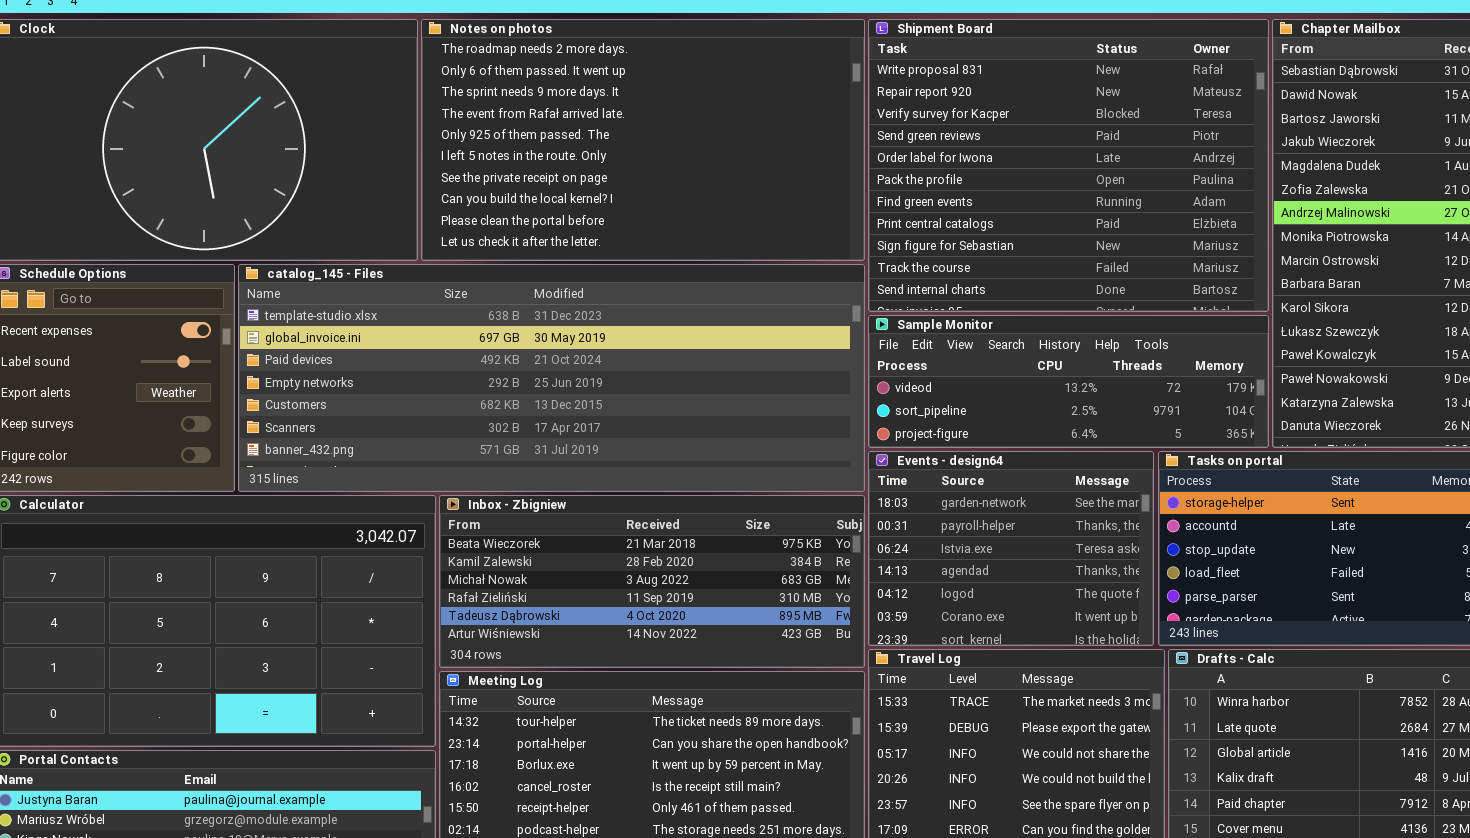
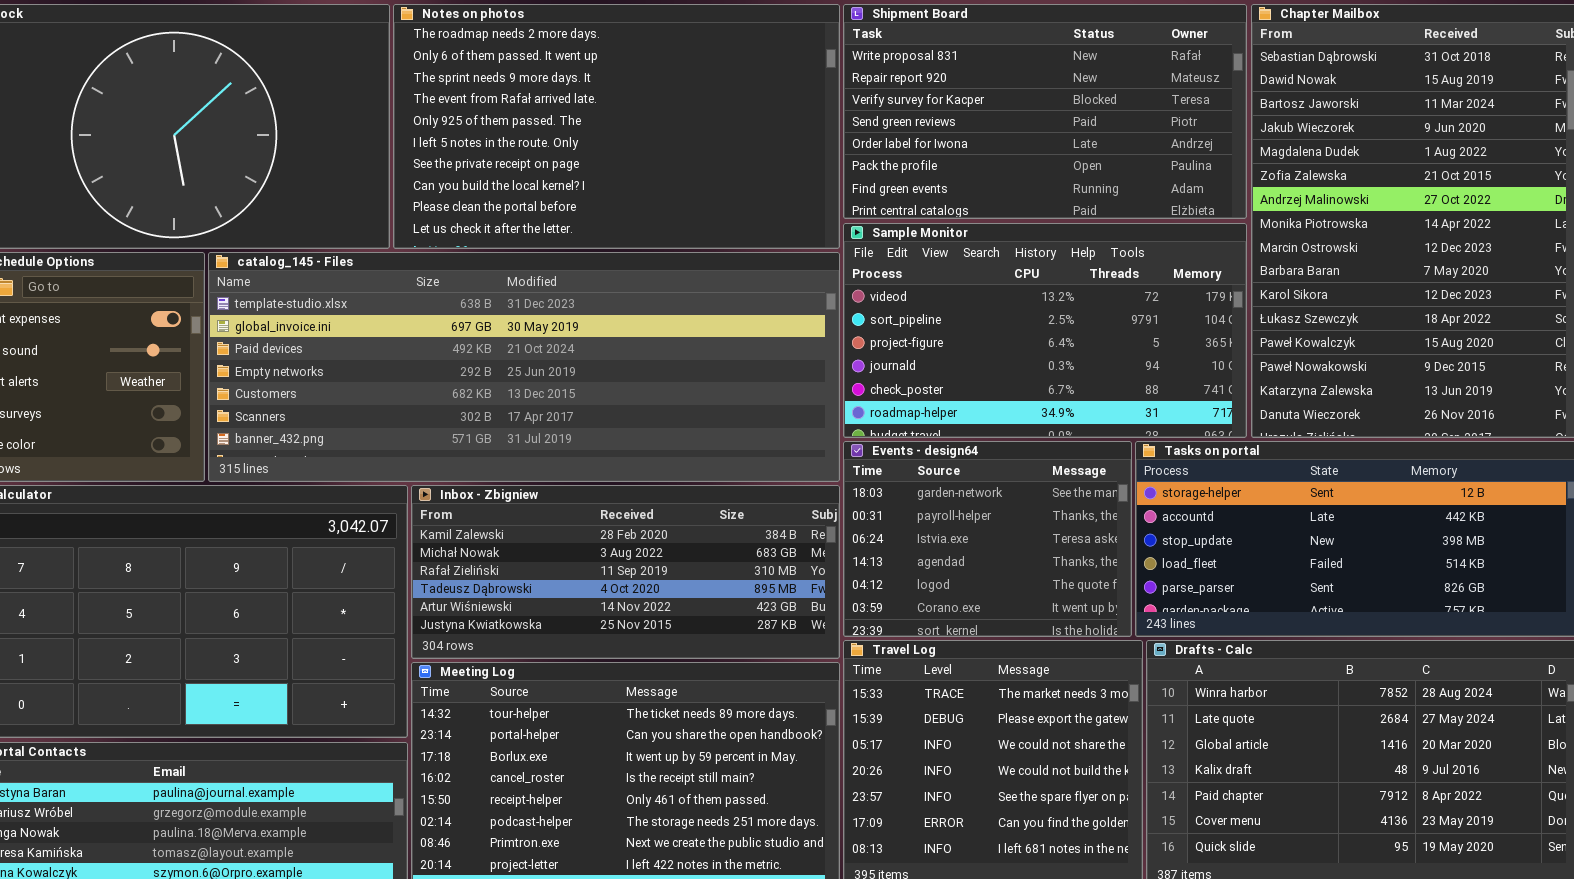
Shipment Board: [868,19,1269,312] -> [843,4,1247,219], resized
Sample Monitor: [868,315,1269,448] -> [843,223,1247,438], resized
Inbox - Zbigniew: [439,495,865,668] -> [411,485,840,659], scrolled down 1 row

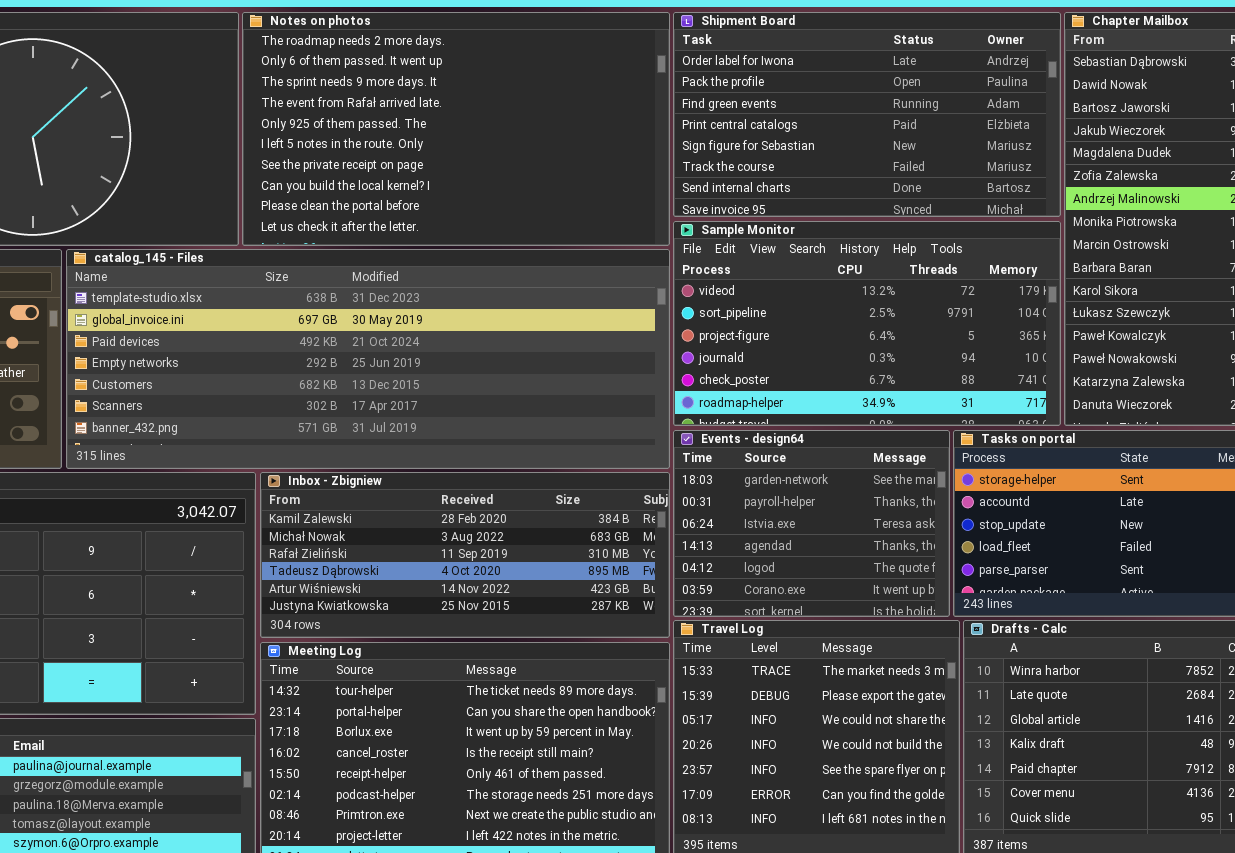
Shipment Board: [843,4,1247,219] -> [673,12,1061,217], scrolled down 4 rows

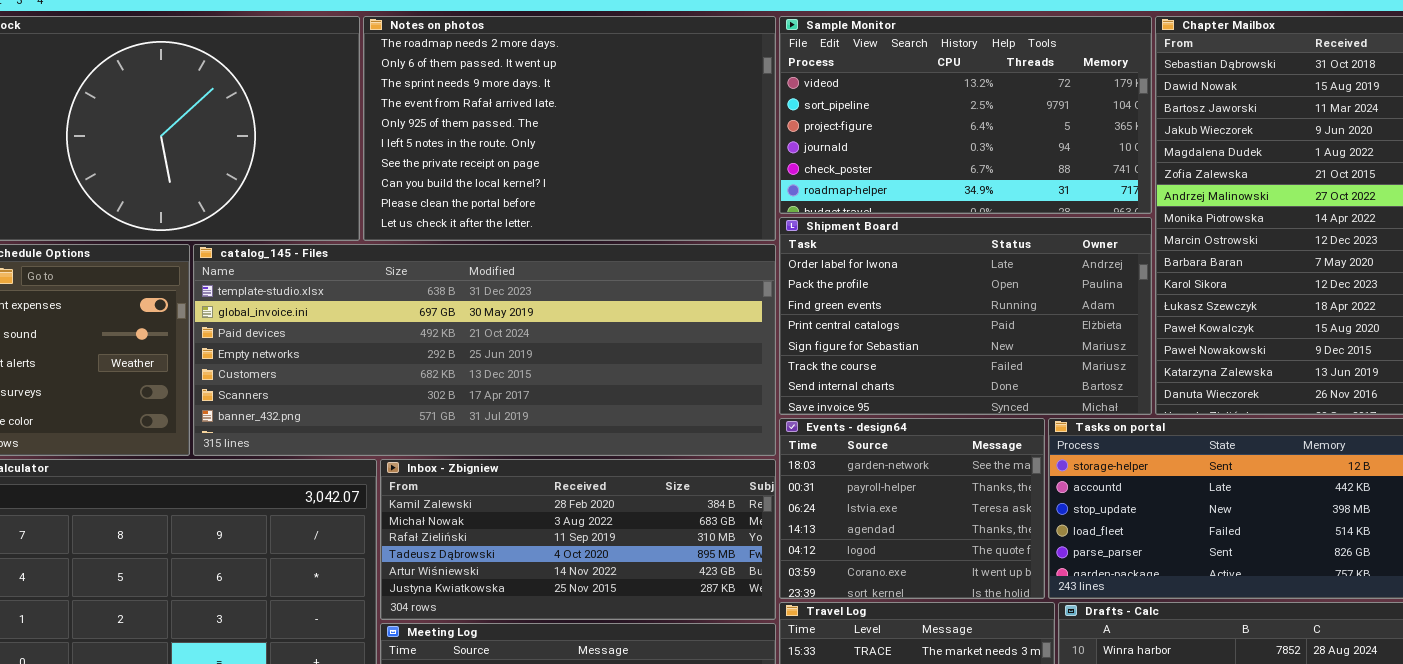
Shipment Board: [673,12,1061,217] -> [779,217,1152,415], moved
Sample Monitor: [673,221,1061,426] -> [779,16,1152,214], moved

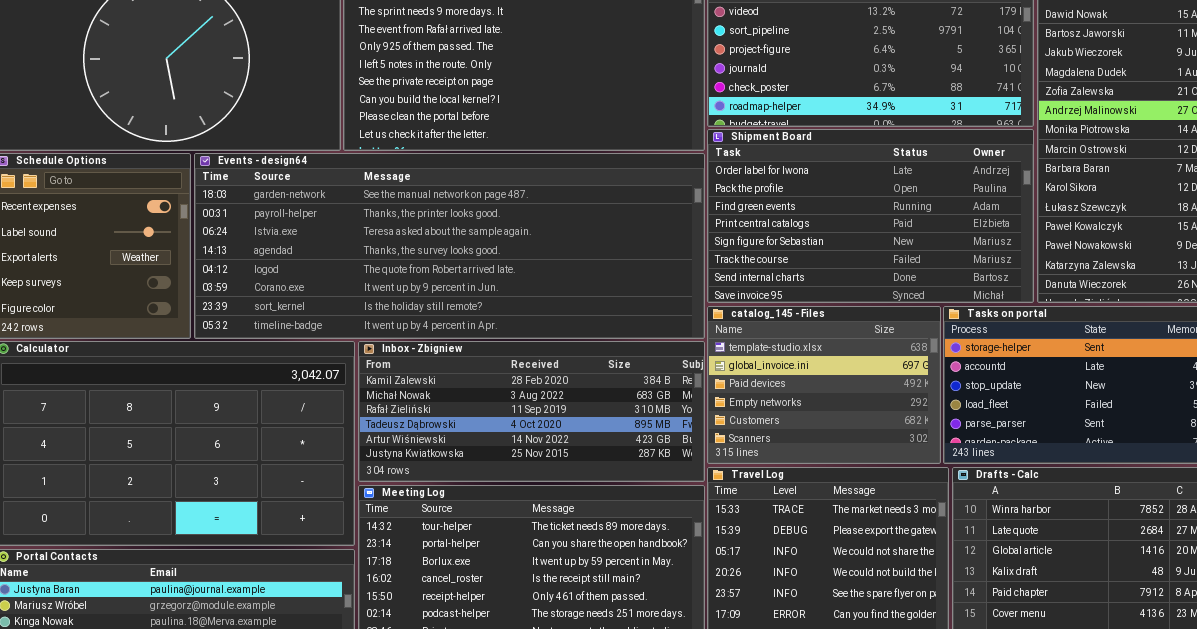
catalog_145 - Files: [193,244,776,456] -> [707,306,941,464], moved, resized
Events - design64: [779,418,1045,599] -> [194,153,705,339], moved, resized

